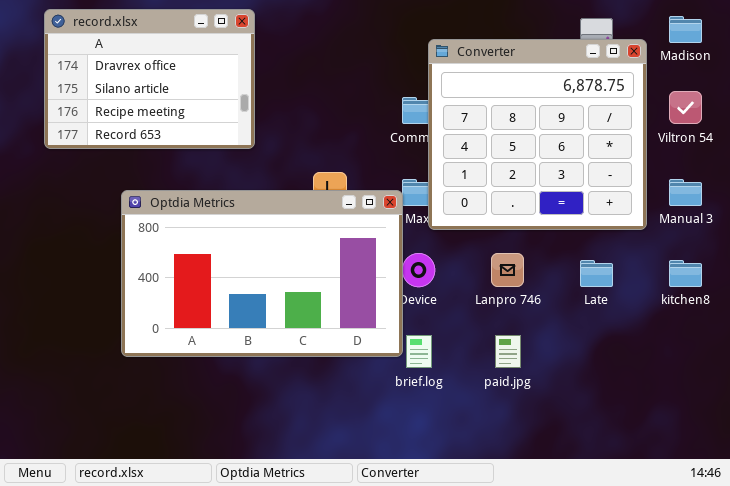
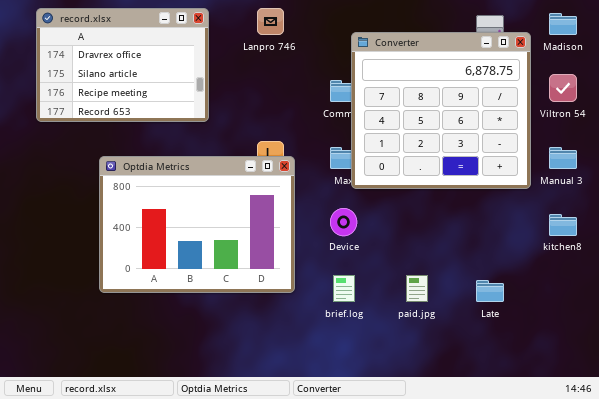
Optdia Metrics: [121,190,403,357] -> [99,156,295,293], resized
Lanpro 746: [491,253,524,287] -> [257,8,284,35], moved
Late: [580,260,613,287] -> [476,280,504,302], moved

